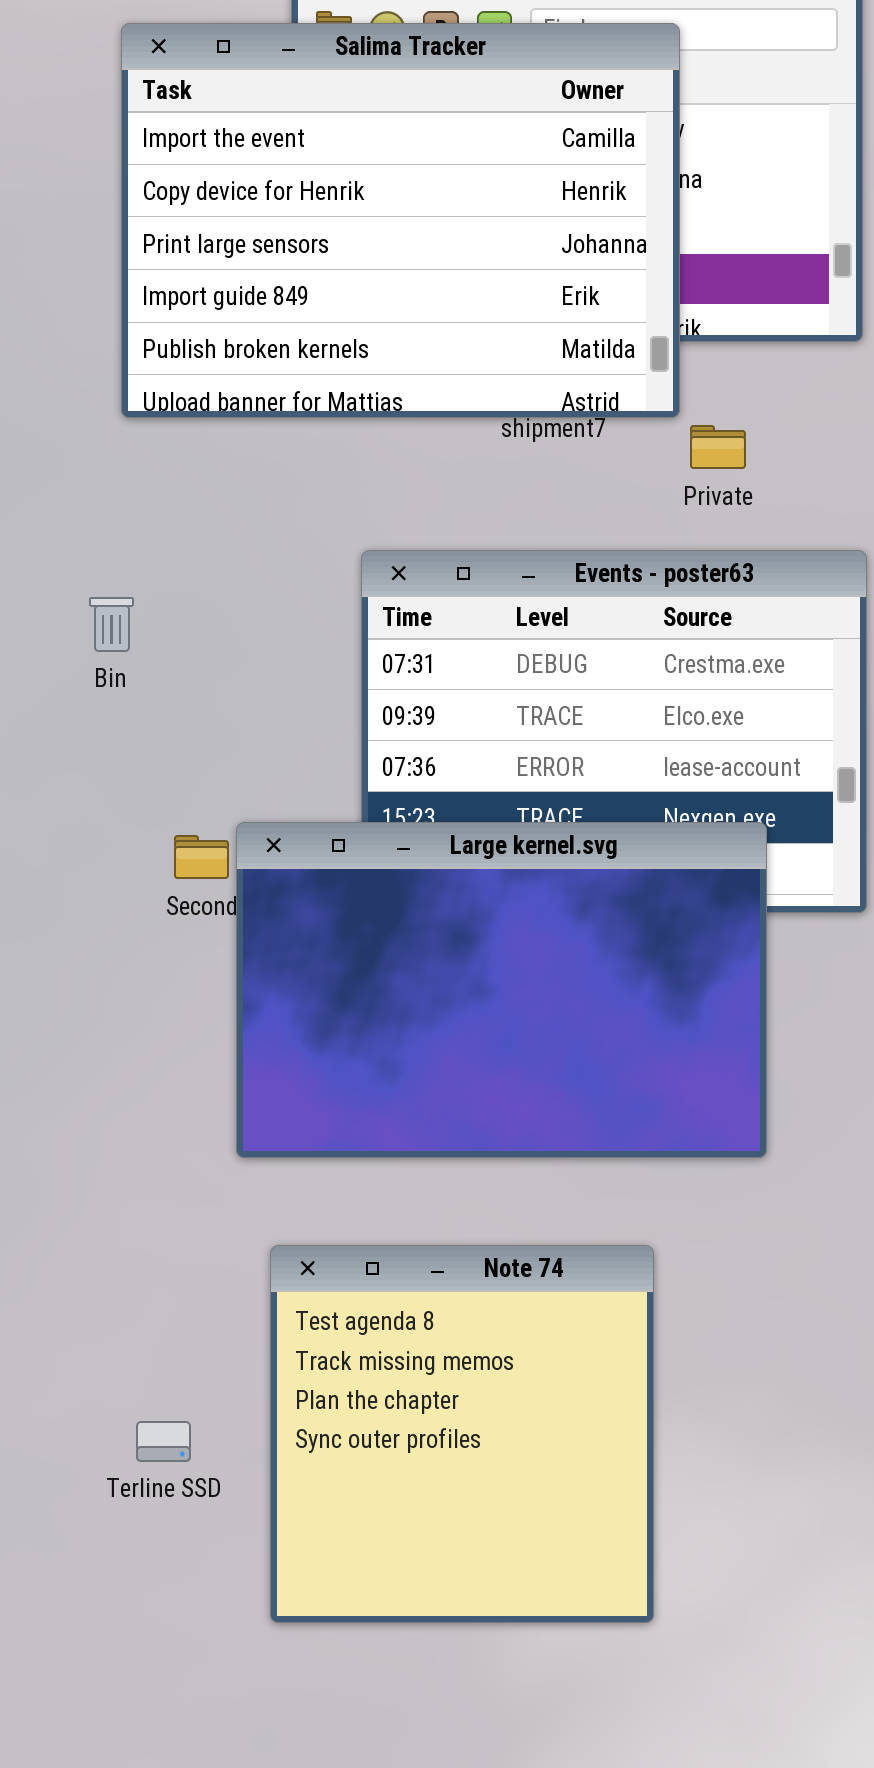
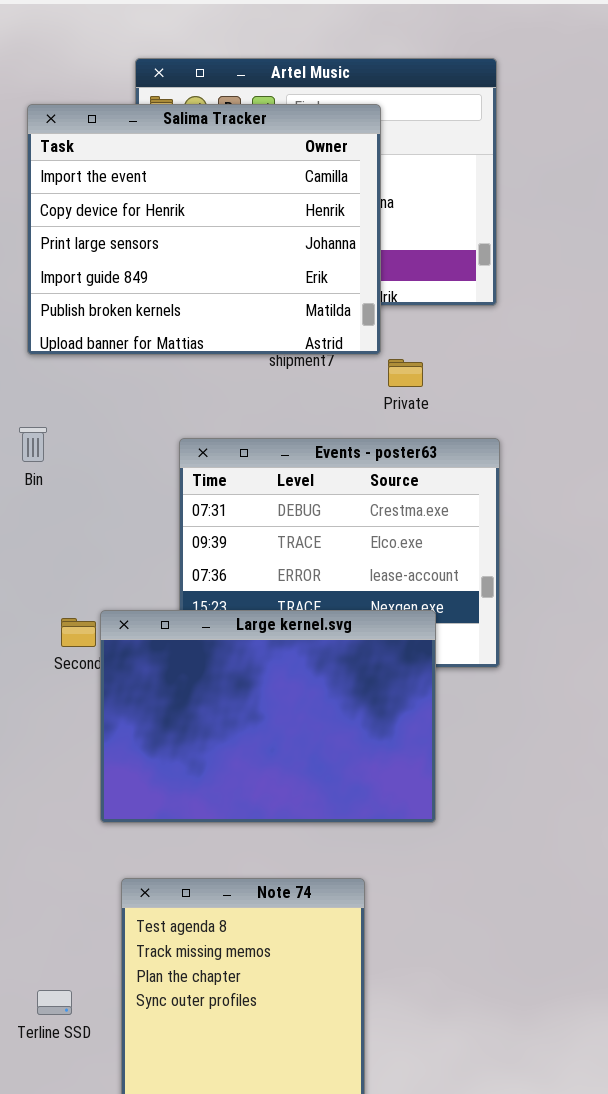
Bin: [89,597,134,652] -> [19,427,47,462], moved

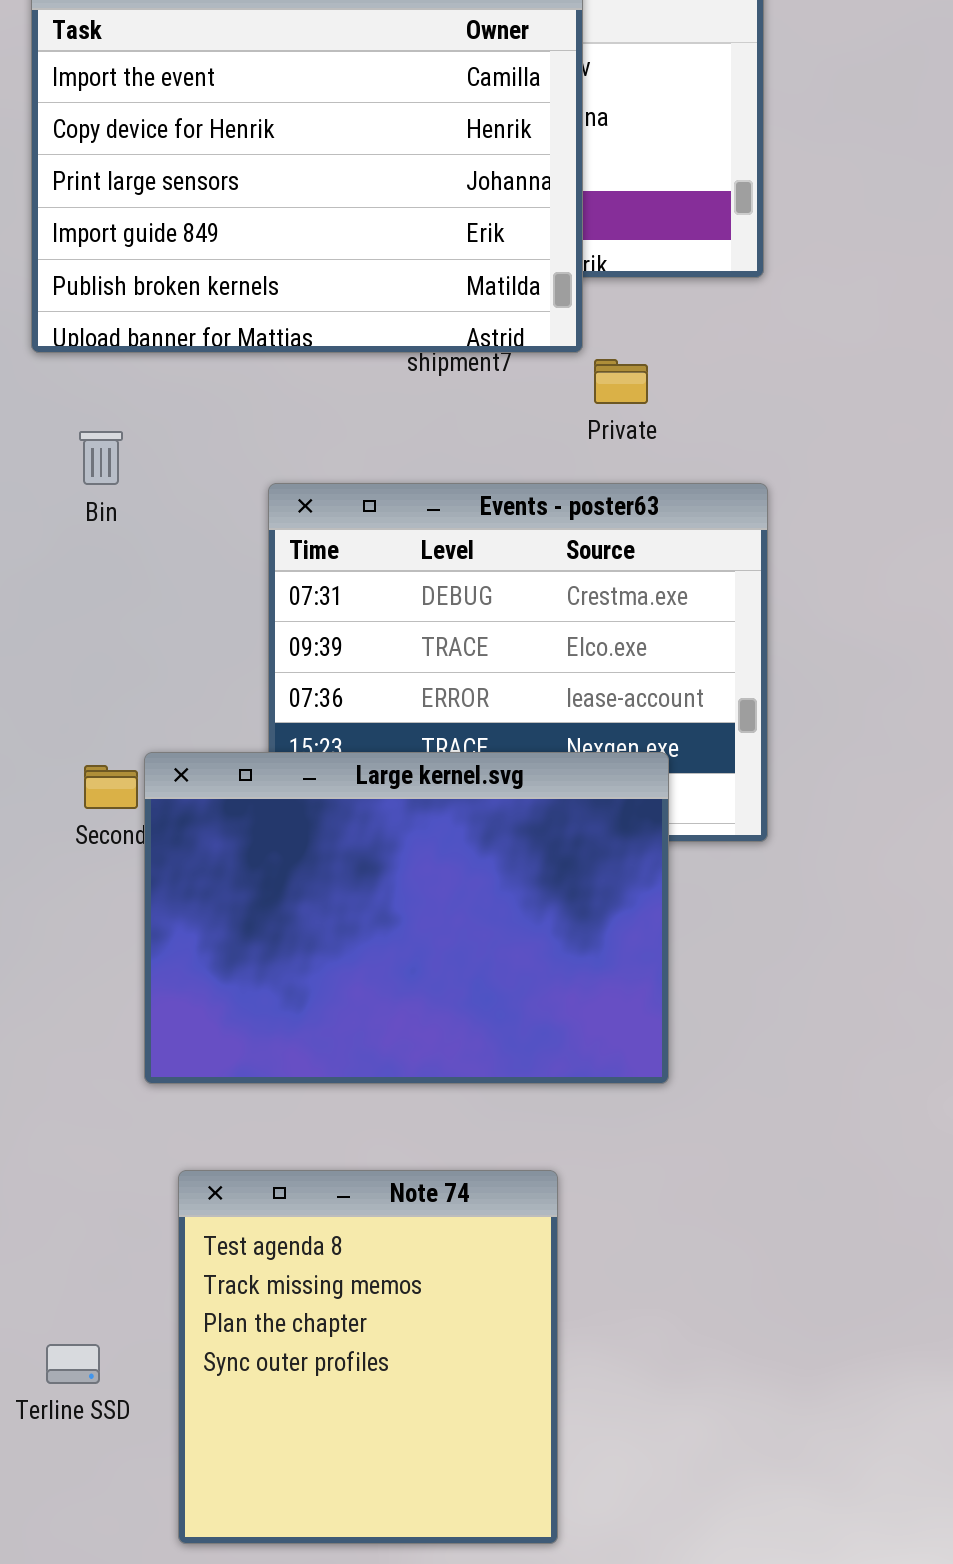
Bin: [19,427,47,462] -> [79,431,123,485], moved

